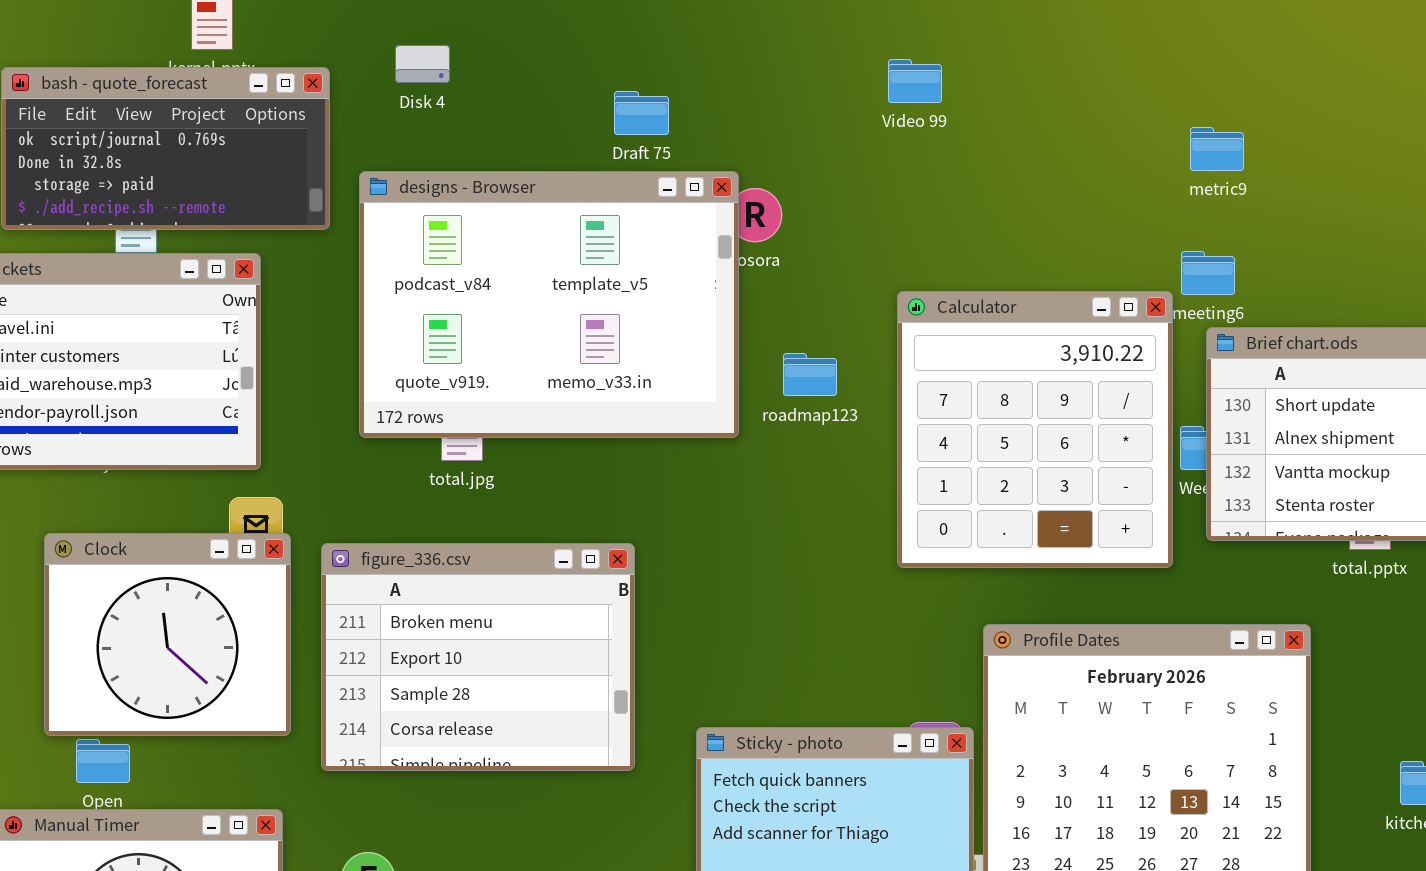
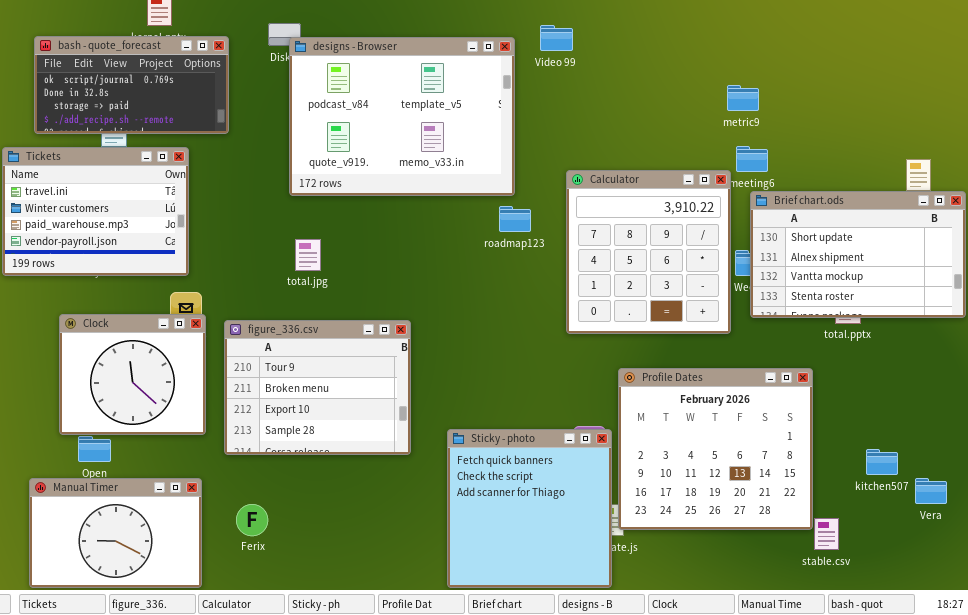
Video 99: [888,59,942,103] -> [540,25,573,51], moved
metric9: [1190,127,1244,171] -> [727,85,759,111], moved
designs - Browser: [359,171,739,438] -> [289,37,515,196], moved
figure_336.csv: [321,543,635,771] -> [224,320,411,455], scrolled up 1 row

